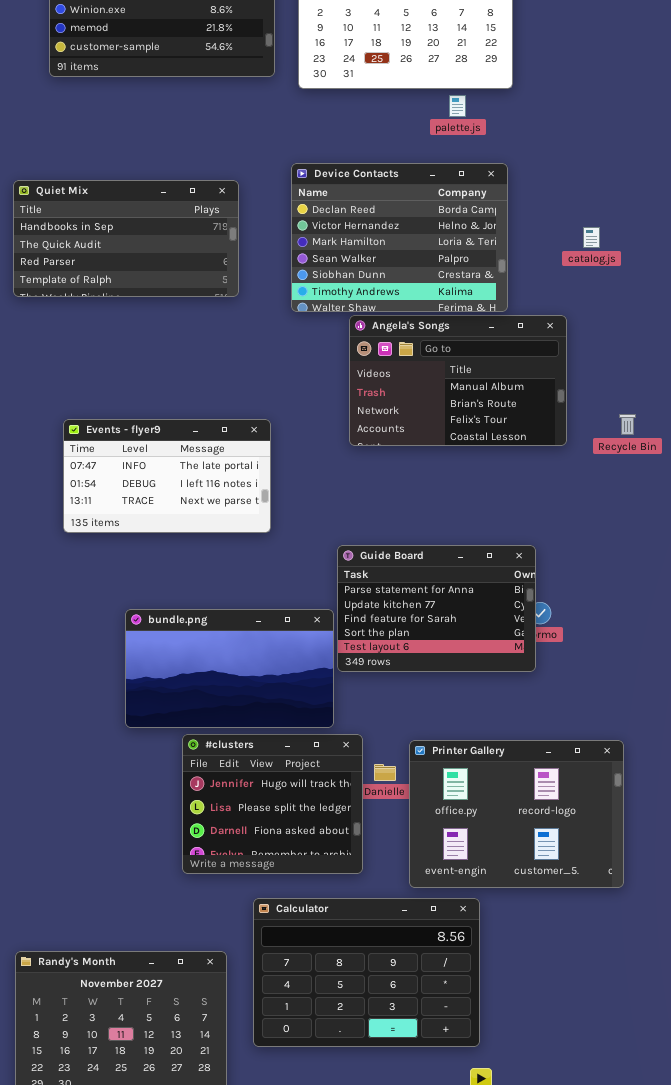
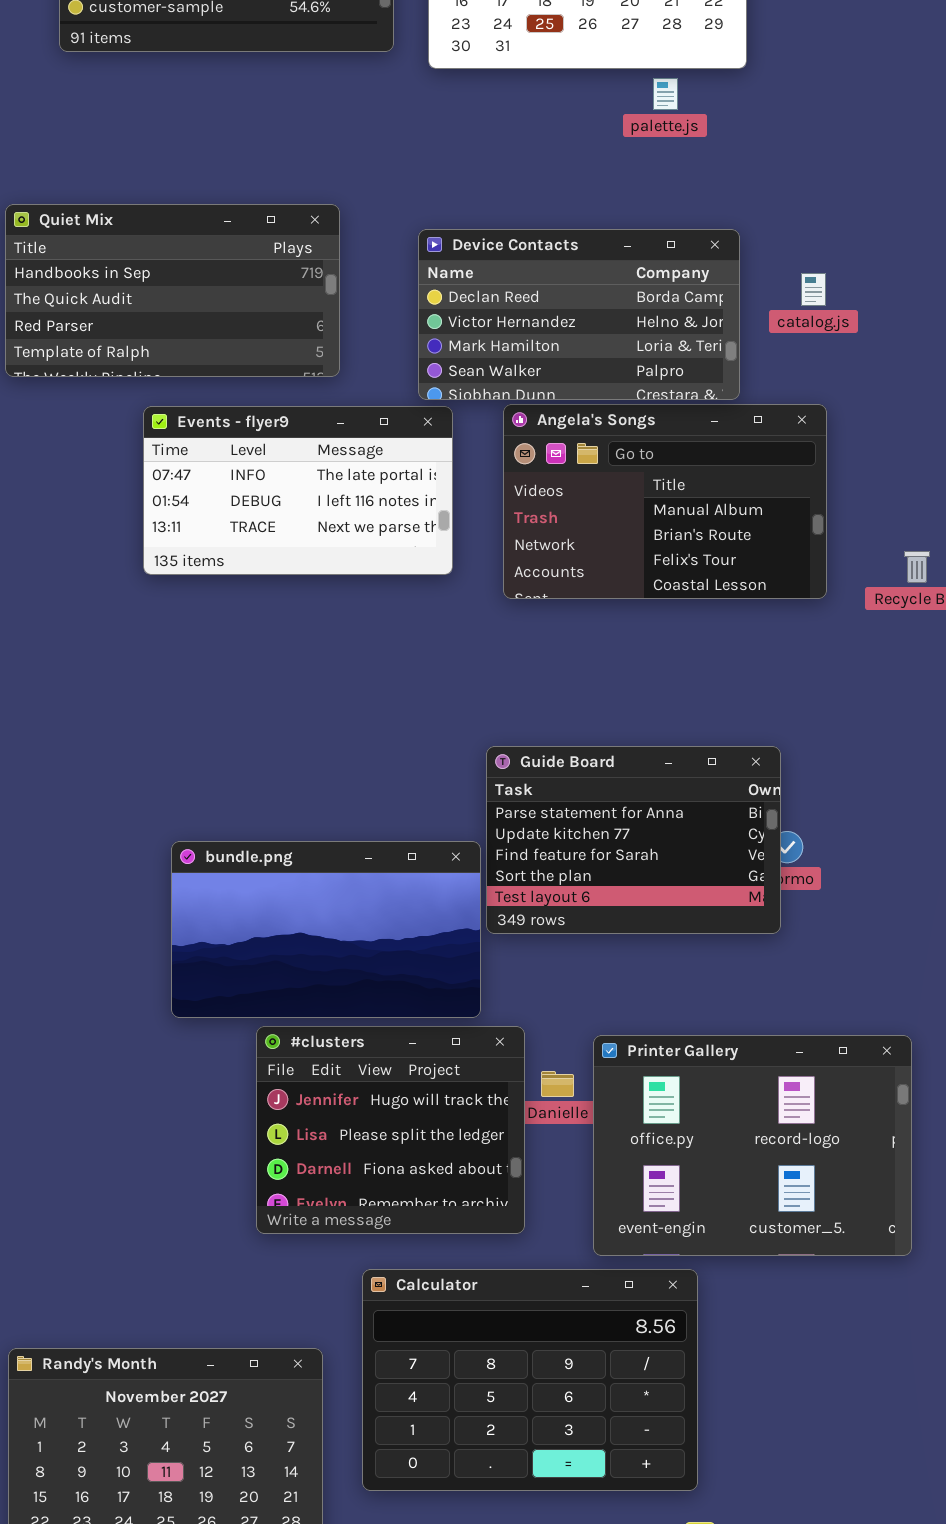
Device Contacts: [291,163,508,312] -> [418,229,740,400], resized
catalog.js: [583,227,600,248] -> [801,273,826,306], moved
Events - flyer9: [63,419,271,533] -> [143,406,453,575], moved

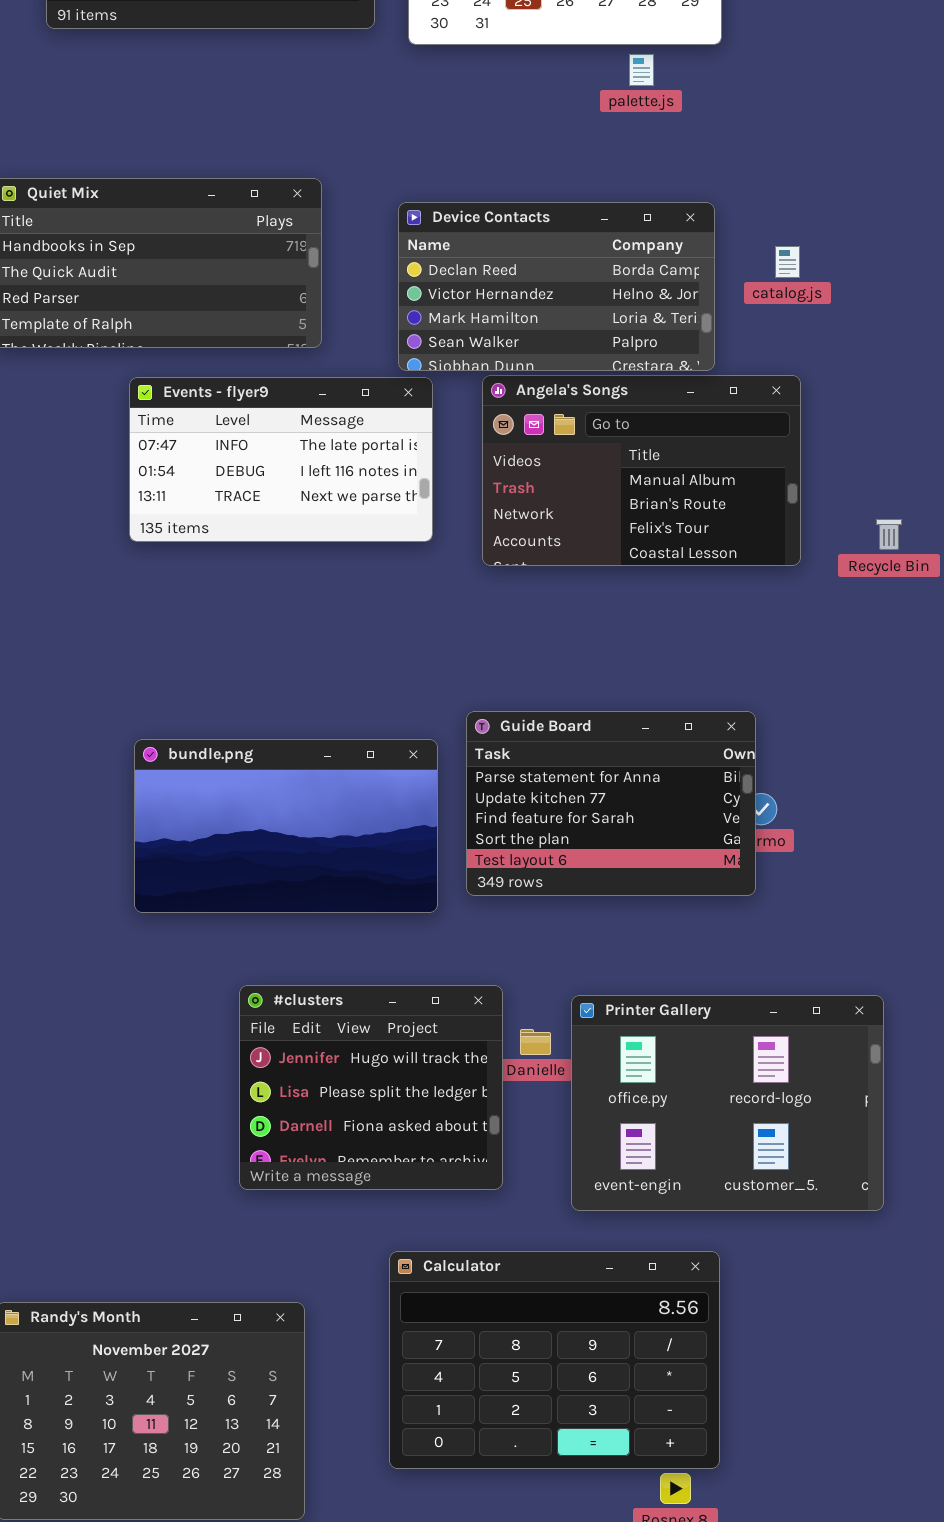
bundle.png: [171,841,481,1018] -> [134,739,438,913], moved
Calculator: [362,1269,698,1491] -> [389,1251,720,1469], moved

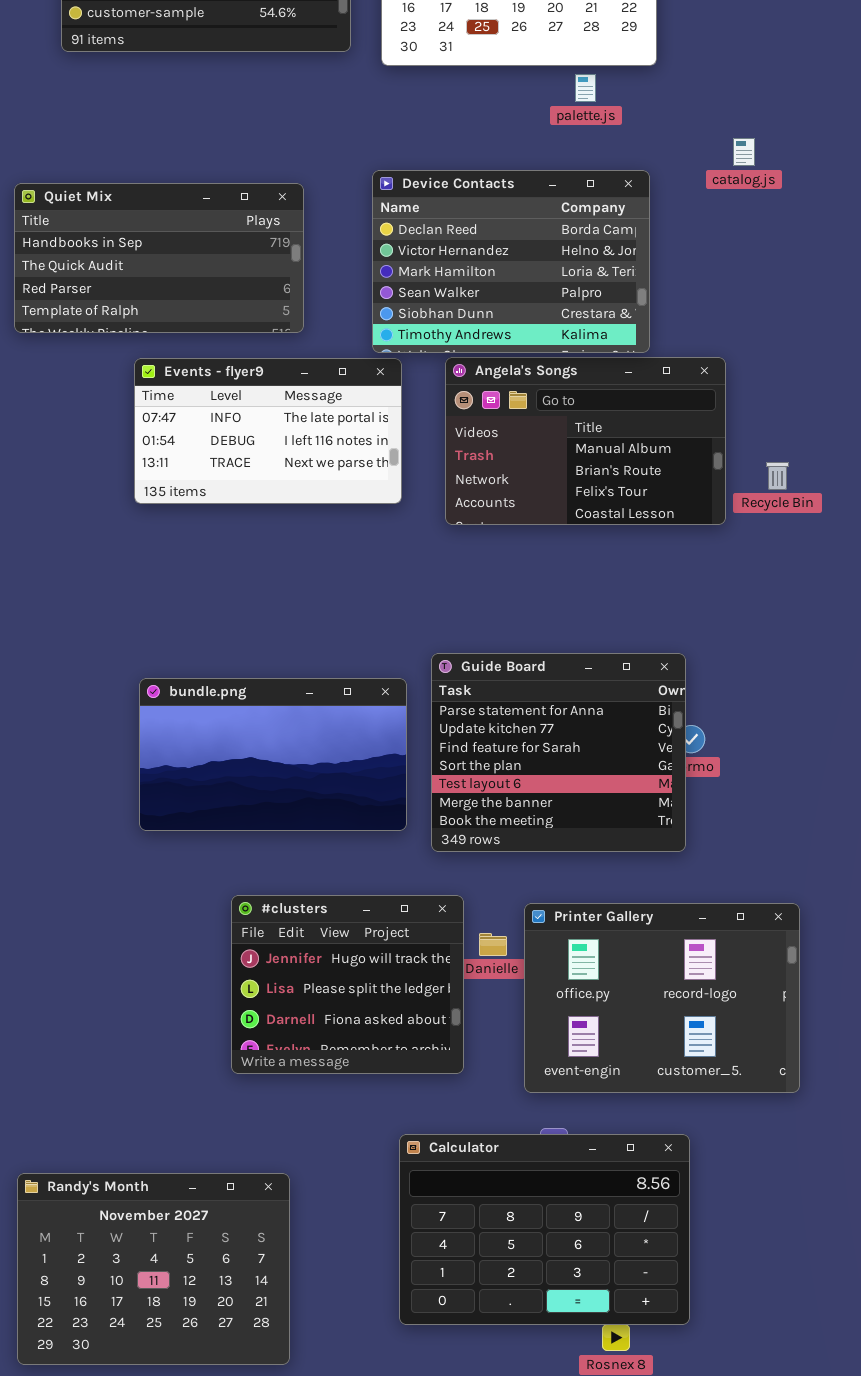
Device Contacts: [398,202,715,371] -> [372,170,650,353], resized
catalog.js: [775,246,800,278] -> [733,138,755,166], moved
Recycle Bin: [876,519,902,550] -> [766,462,789,490], moved
Guide Board: [466,711,756,896] -> [431,653,686,852], resized
Calculator: [389,1251,720,1469] -> [399,1134,690,1325], moved

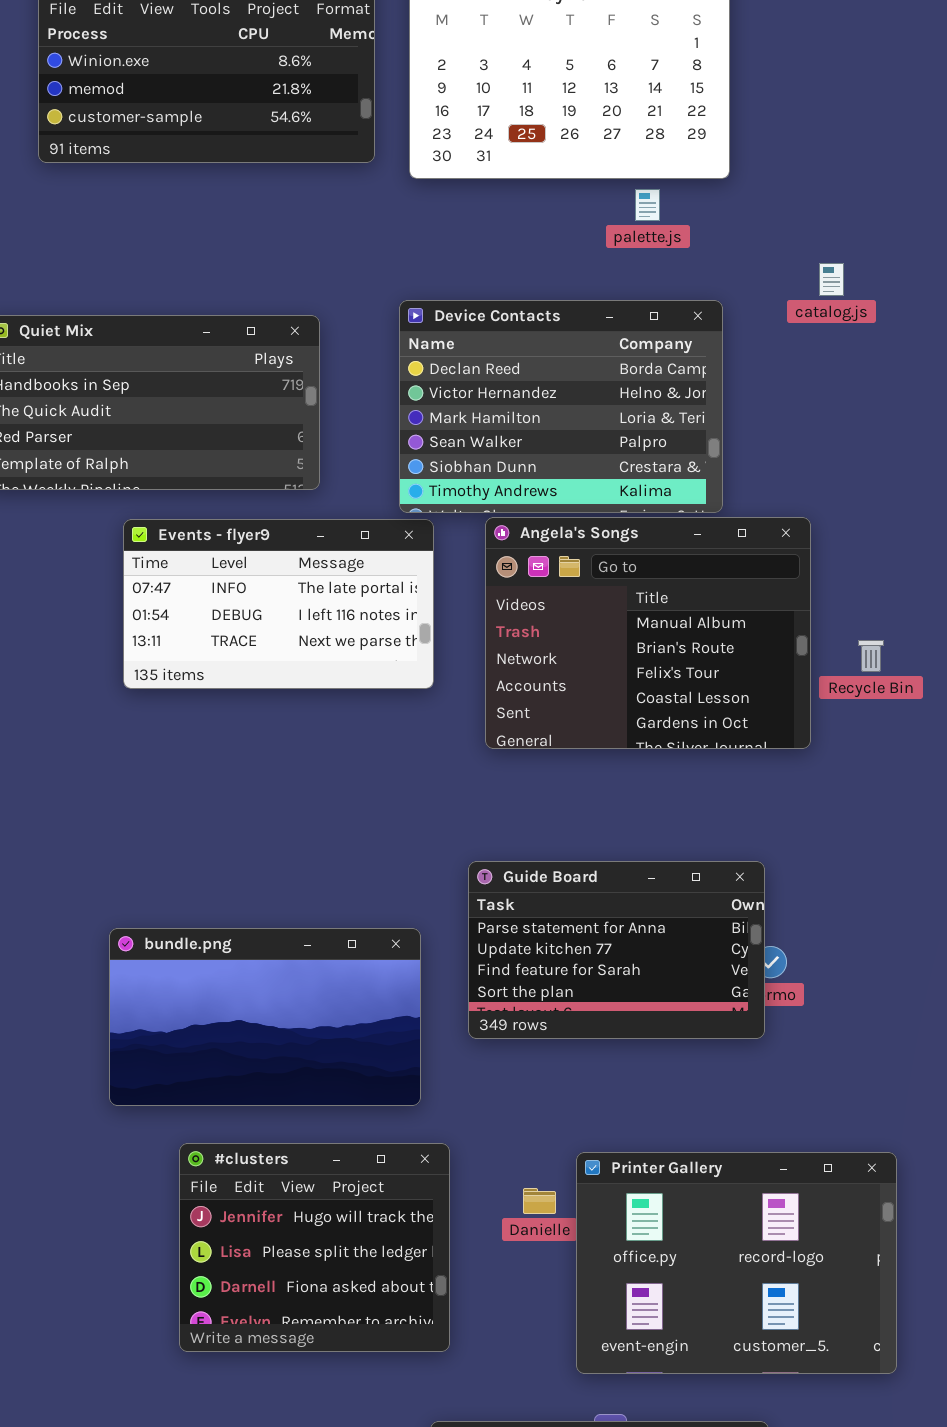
Angela's Songs: [445,357,726,525] -> [485,517,811,749], resized
Guide Board: [431,653,686,852] -> [468,861,765,1039], resized
bundle.png: [139,678,407,831] -> [109,928,421,1106], moved
#clusters: [231,895,464,1074] -> [179,1143,450,1352], moved

